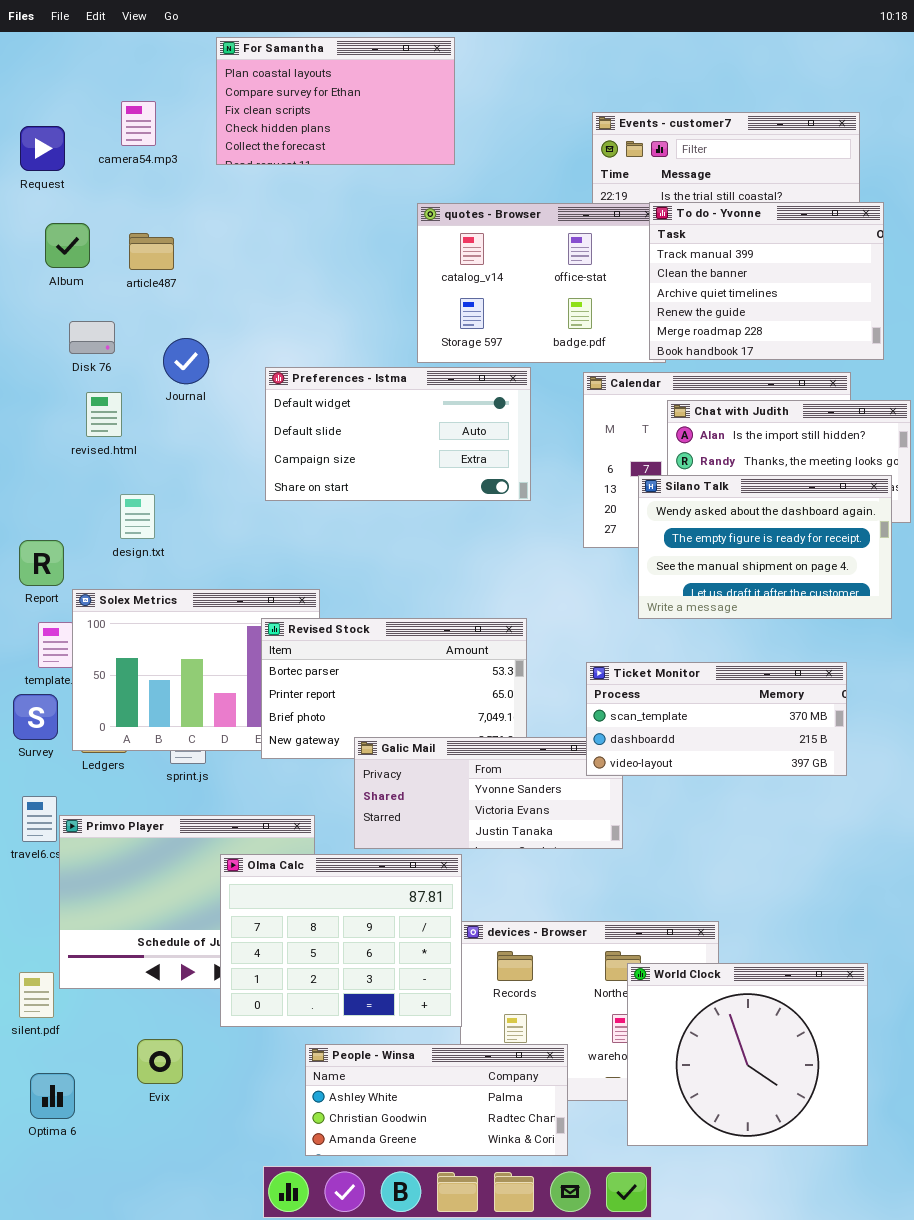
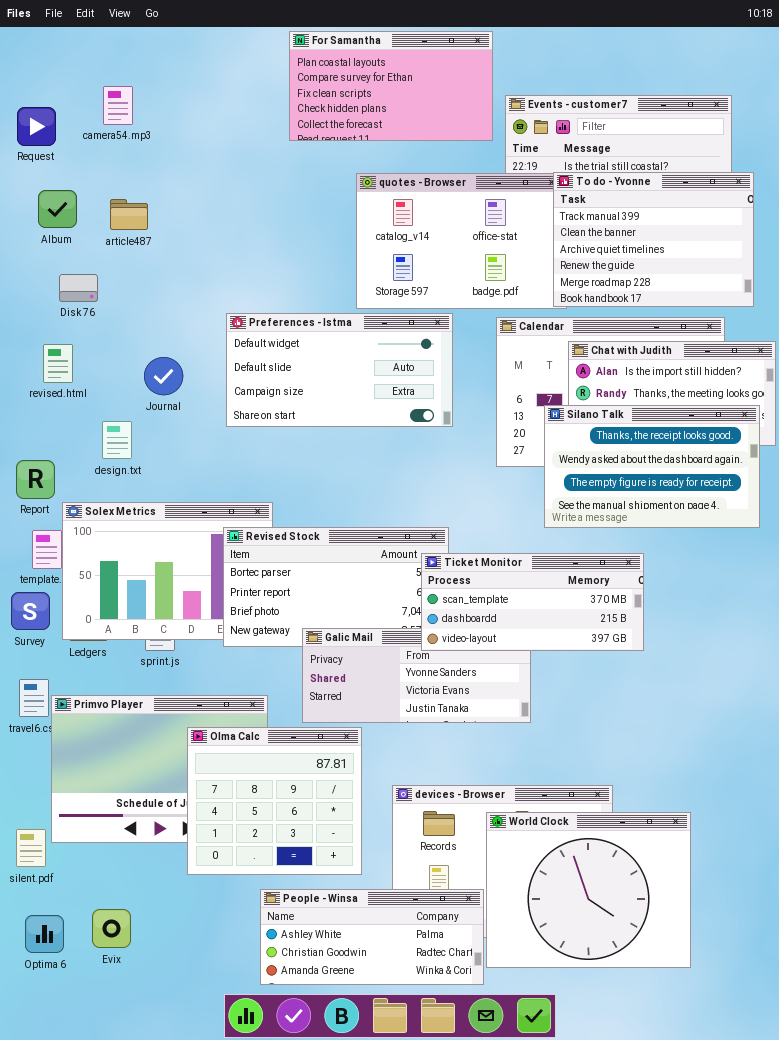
For Samantha: [216,37,455,165] -> [289,31,493,141], moved
Journal: [163,338,209,384] -> [144,357,183,395], moved
revised.html: [86,392,122,437] -> [43,344,73,383], moved
Silano Talk: [638,475,892,619] -> [544,405,760,528], scrolled up 1 row
Ticket Monitor: [586,662,847,776] -> [421,553,644,651], moved
Olma Calc: [220,854,462,1027] -> [187,727,362,875], resized
World Clock: [627,963,868,1146] -> [486,812,691,968], moved
Evix: [137,1039,183,1084] -> [92,909,131,948], moved

